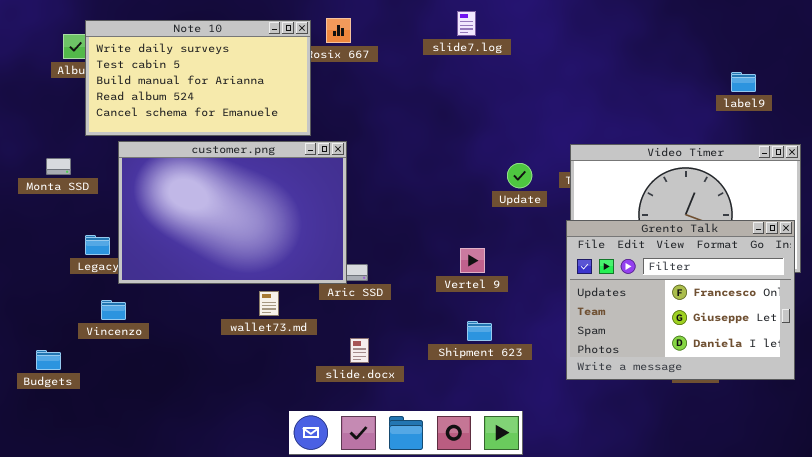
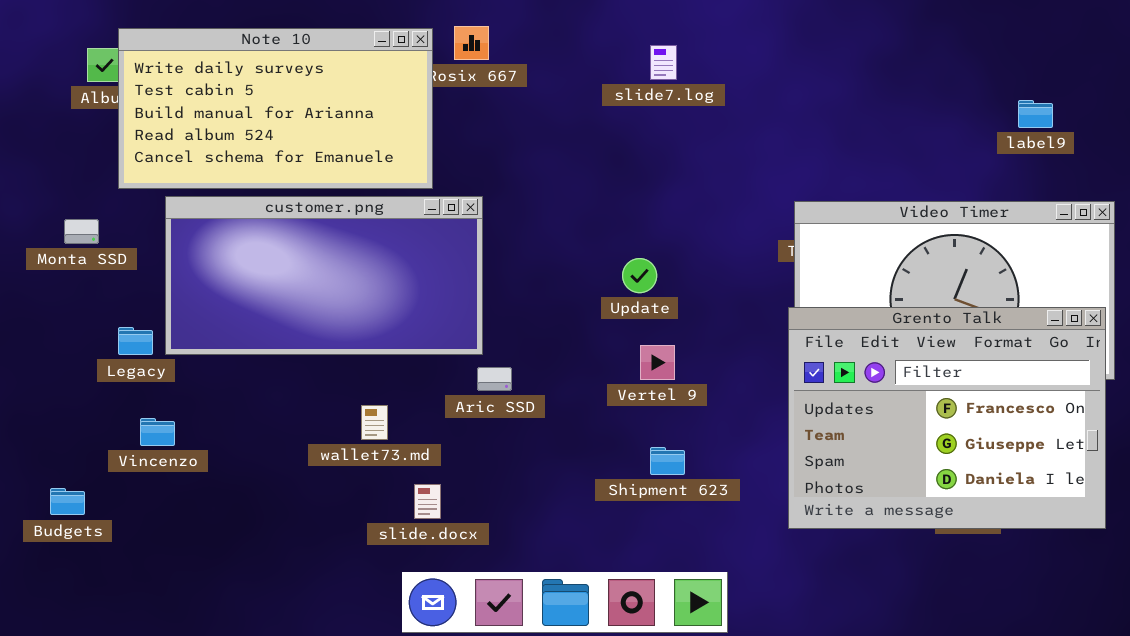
slide7.log: [457,11,476,36] -> [650,45,677,80], moved
customer.png: [118,141,347,284] -> [165,196,483,355], resized
Update: [507,163,532,188] -> [622,258,657,293], moved
slide.docx: [350,338,369,363] -> [414,484,441,519], moved

